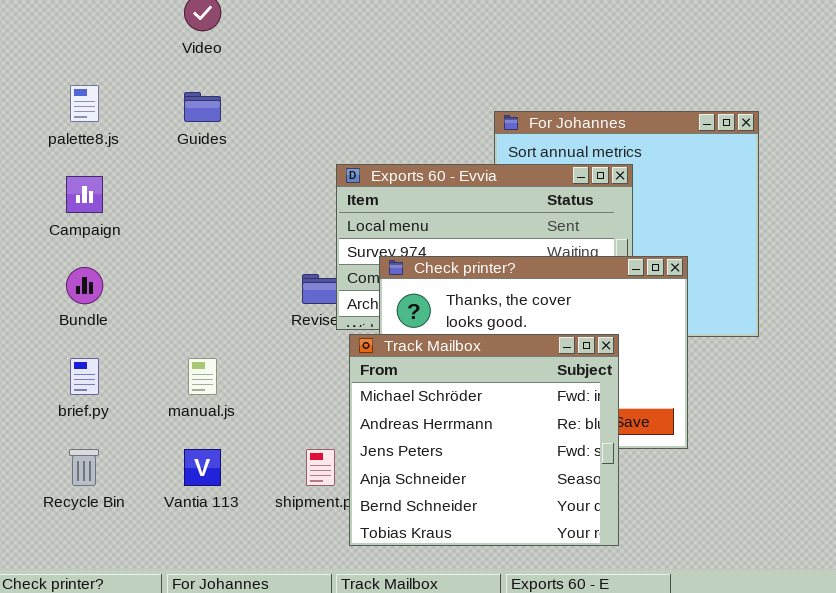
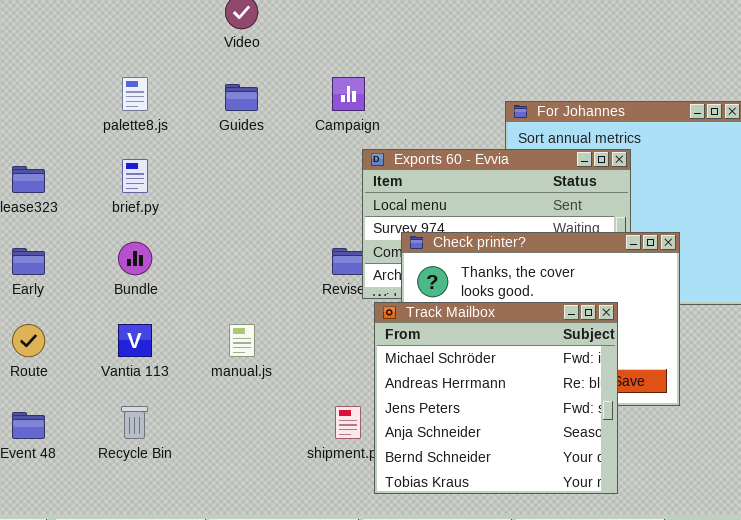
Campaign: [66,176,103,213] -> [332,77,365,111], moved
brief.py: [70,358,99,395] -> [122,159,148,193], moved
Vantia 113: [184,449,221,486] -> [118,324,152,357], moved

